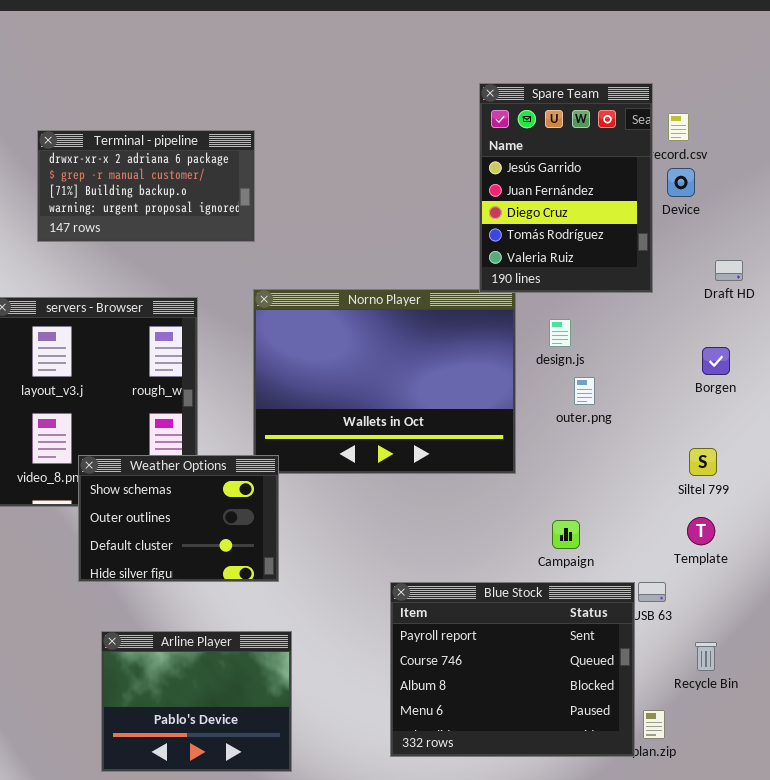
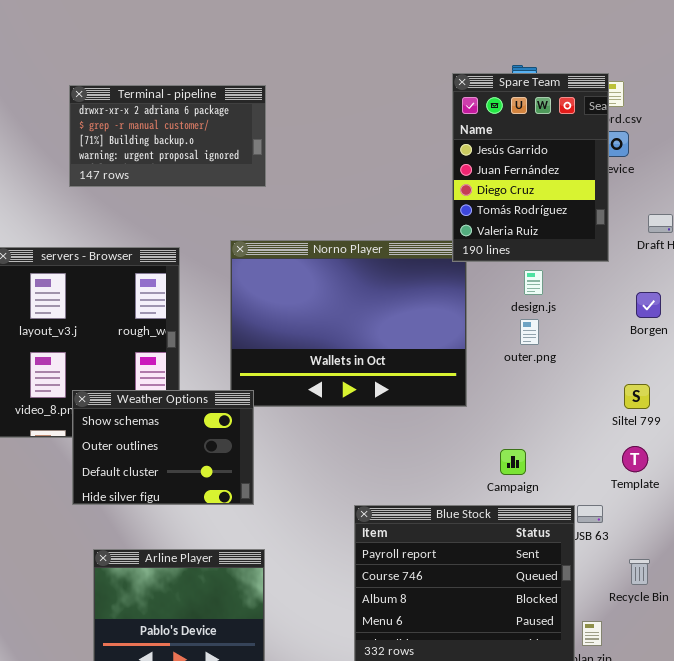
Spare Team: [479,83,653,293] -> [452,73,609,262], moved
Terminal - pipeline: [37,130,255,242] -> [69,85,266,187], moved
design.js: [549,319,571,347] -> [524,270,543,295], moved

